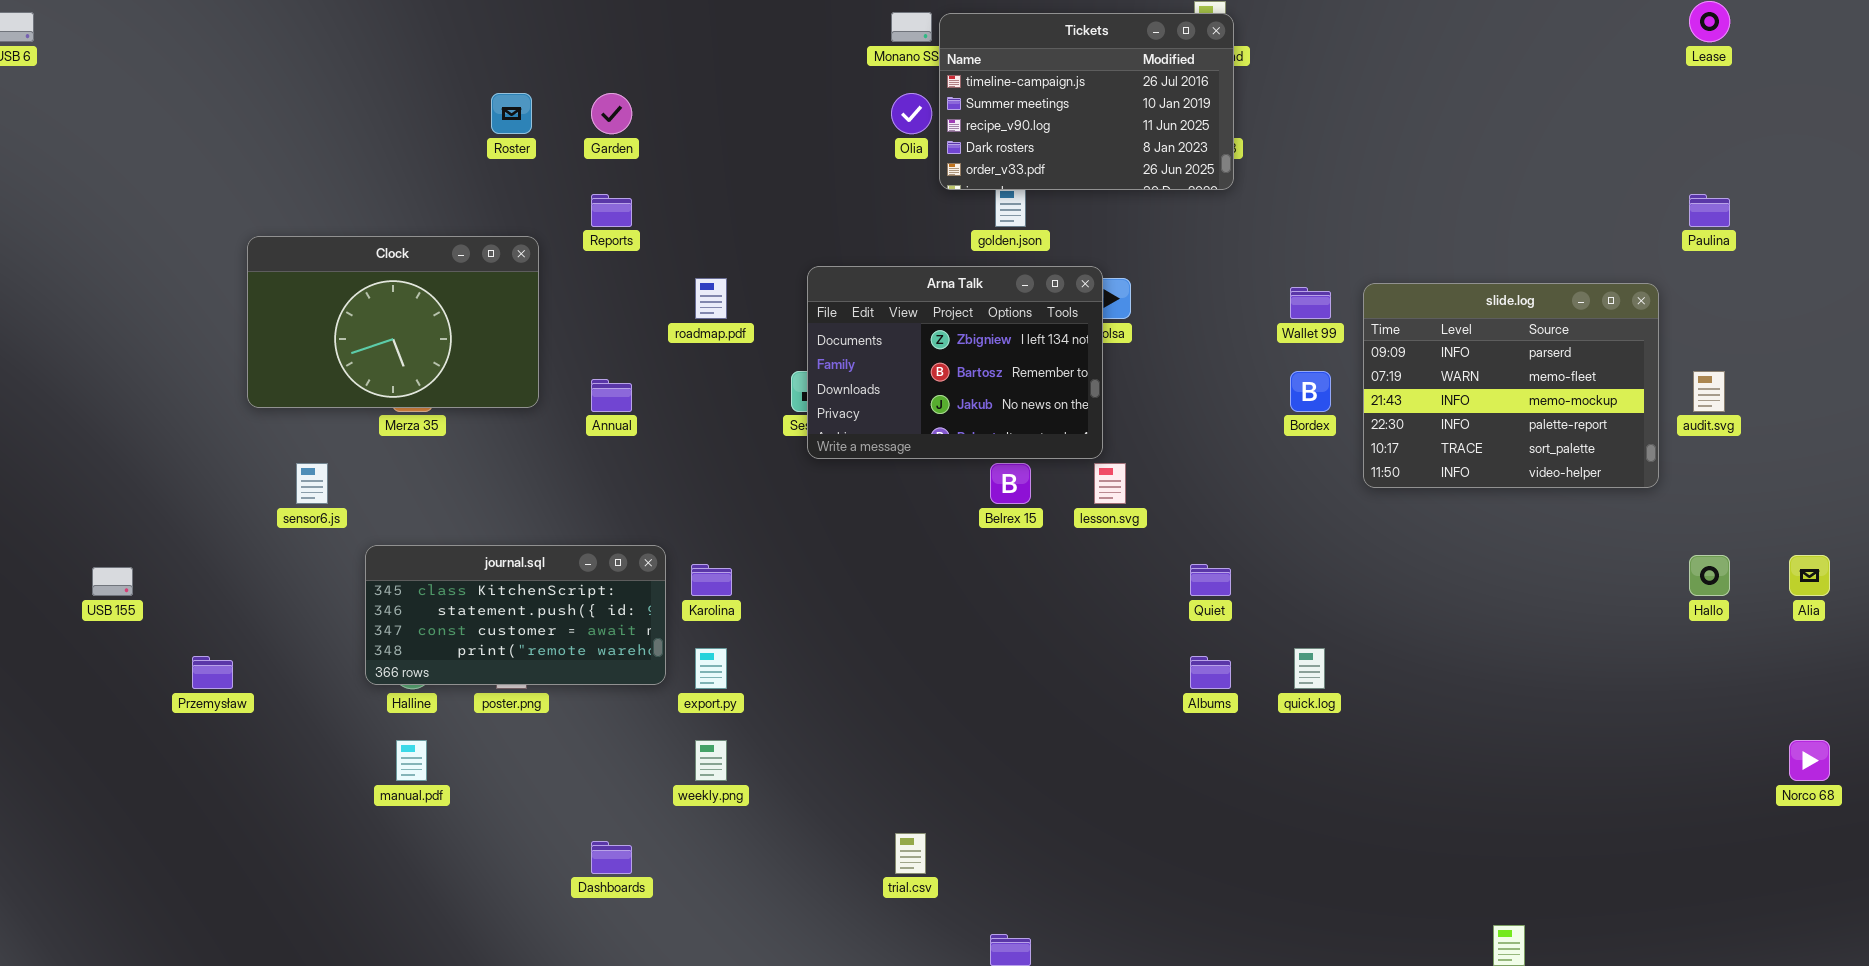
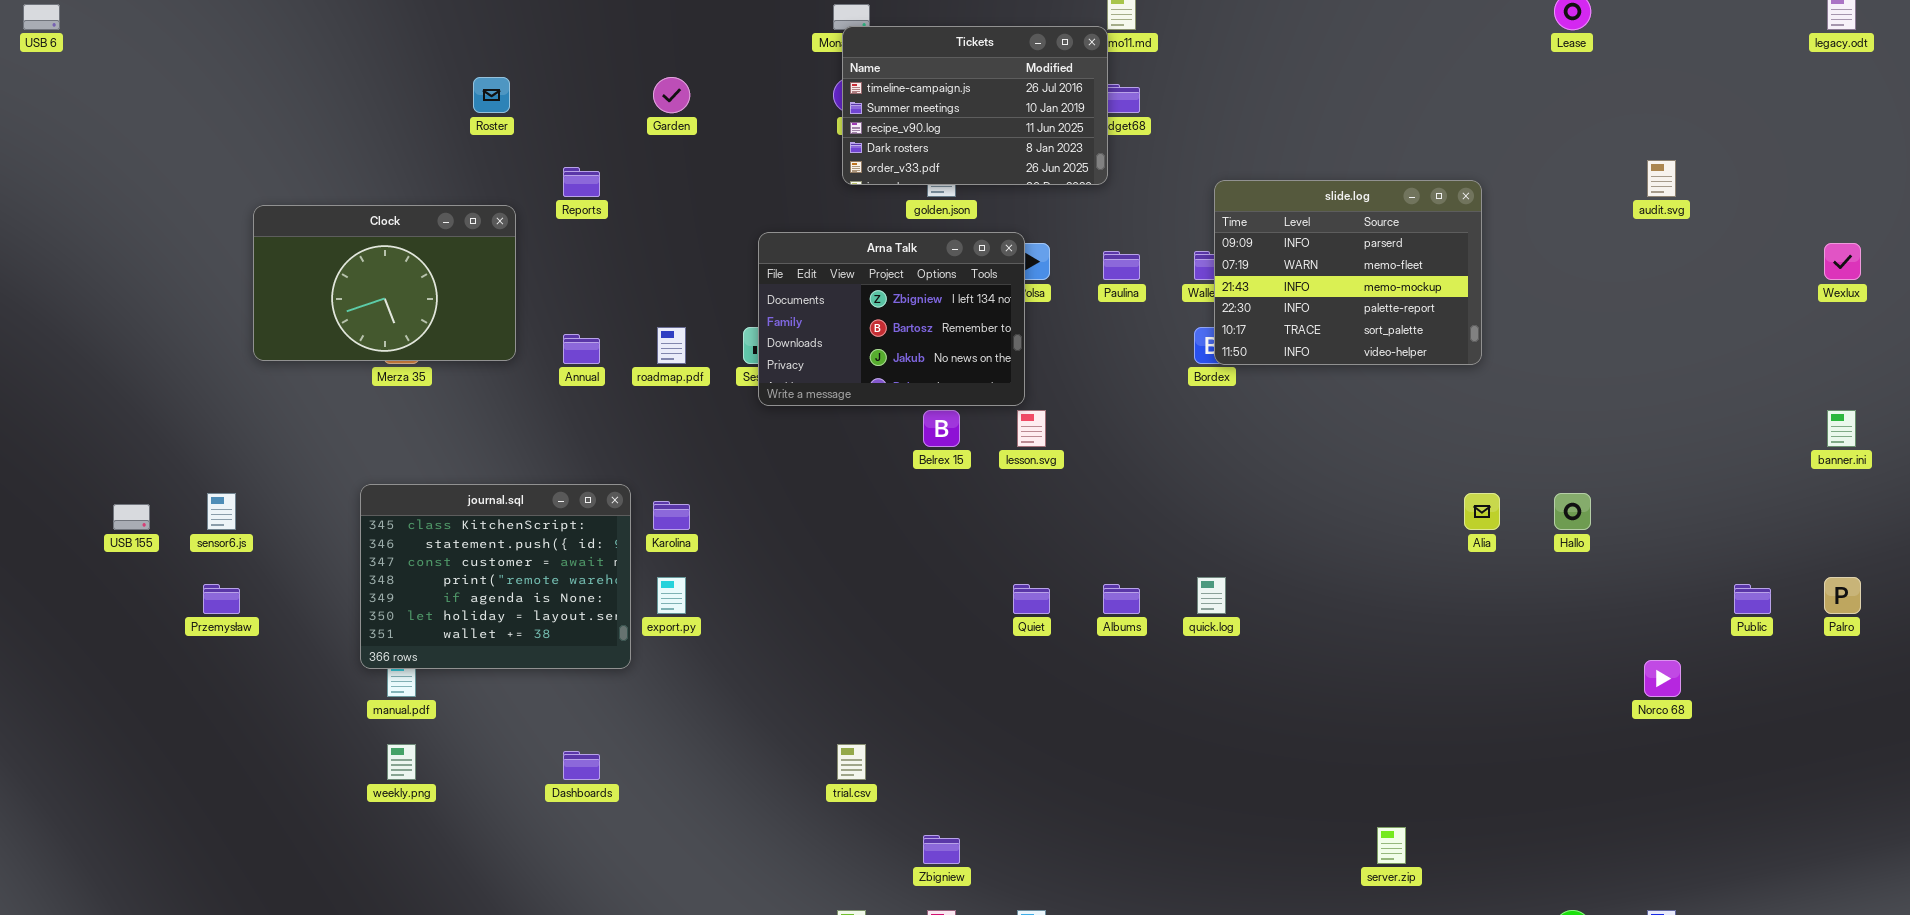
Tickets: [939,13,1234,190] -> [842,26,1108,185], moved
Garden: [591,93,632,134] -> [653,77,690,113], moved
Paulina: [1689,194,1730,227] -> [1103,251,1140,280], moved
roadmap.pdf: [695,278,727,319] -> [657,327,686,364], moved
slide.log: [1363,283,1659,488] -> [1214,180,1482,365], moved
audit.svg: [1693,371,1725,412] -> [1647,160,1676,197], moved
sensor6.js: [296,463,328,504] -> [207,493,236,530], moved
journal.sql: [365,545,666,685] -> [360,484,631,669], resized
Alia: [1789,555,1830,596] -> [1464,493,1500,530], moved
Quiet: [1190,564,1231,596] -> [1013,584,1050,614], moved
weekly.png: [695,740,727,781] -> [387,744,416,780], moved

